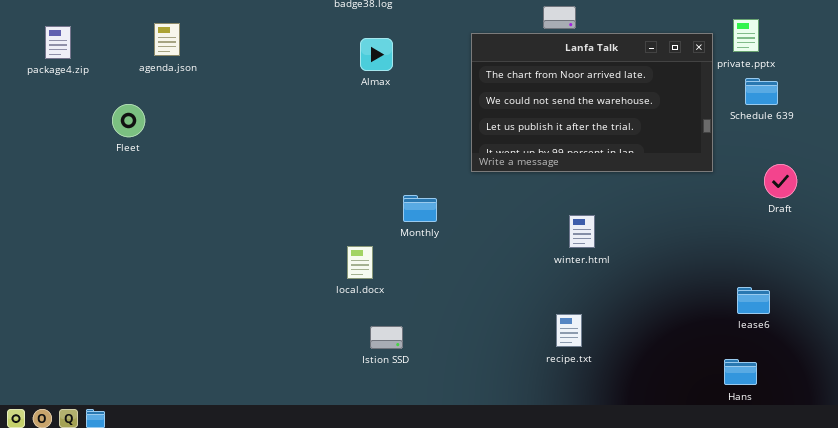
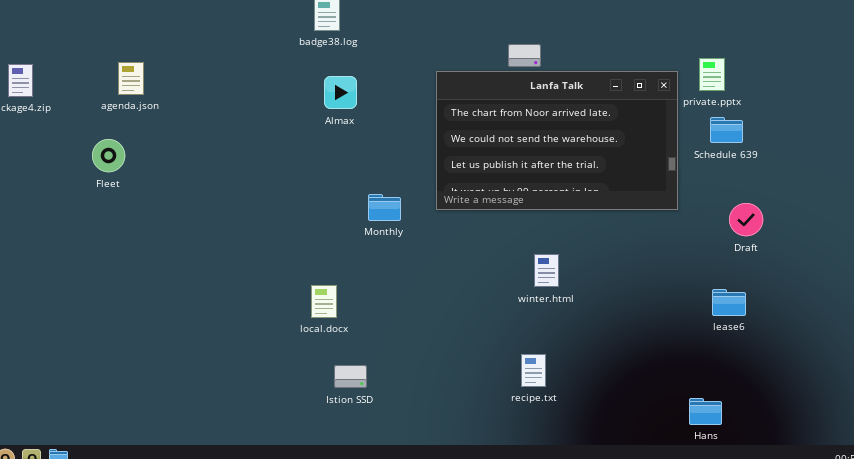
Fleet: [112,104,145,137] -> [92,139,125,172], moved
Monthly: [403,195,437,222] -> [368,194,401,221], moved
lease6: [737,287,770,314] -> [712,289,746,316], moved

